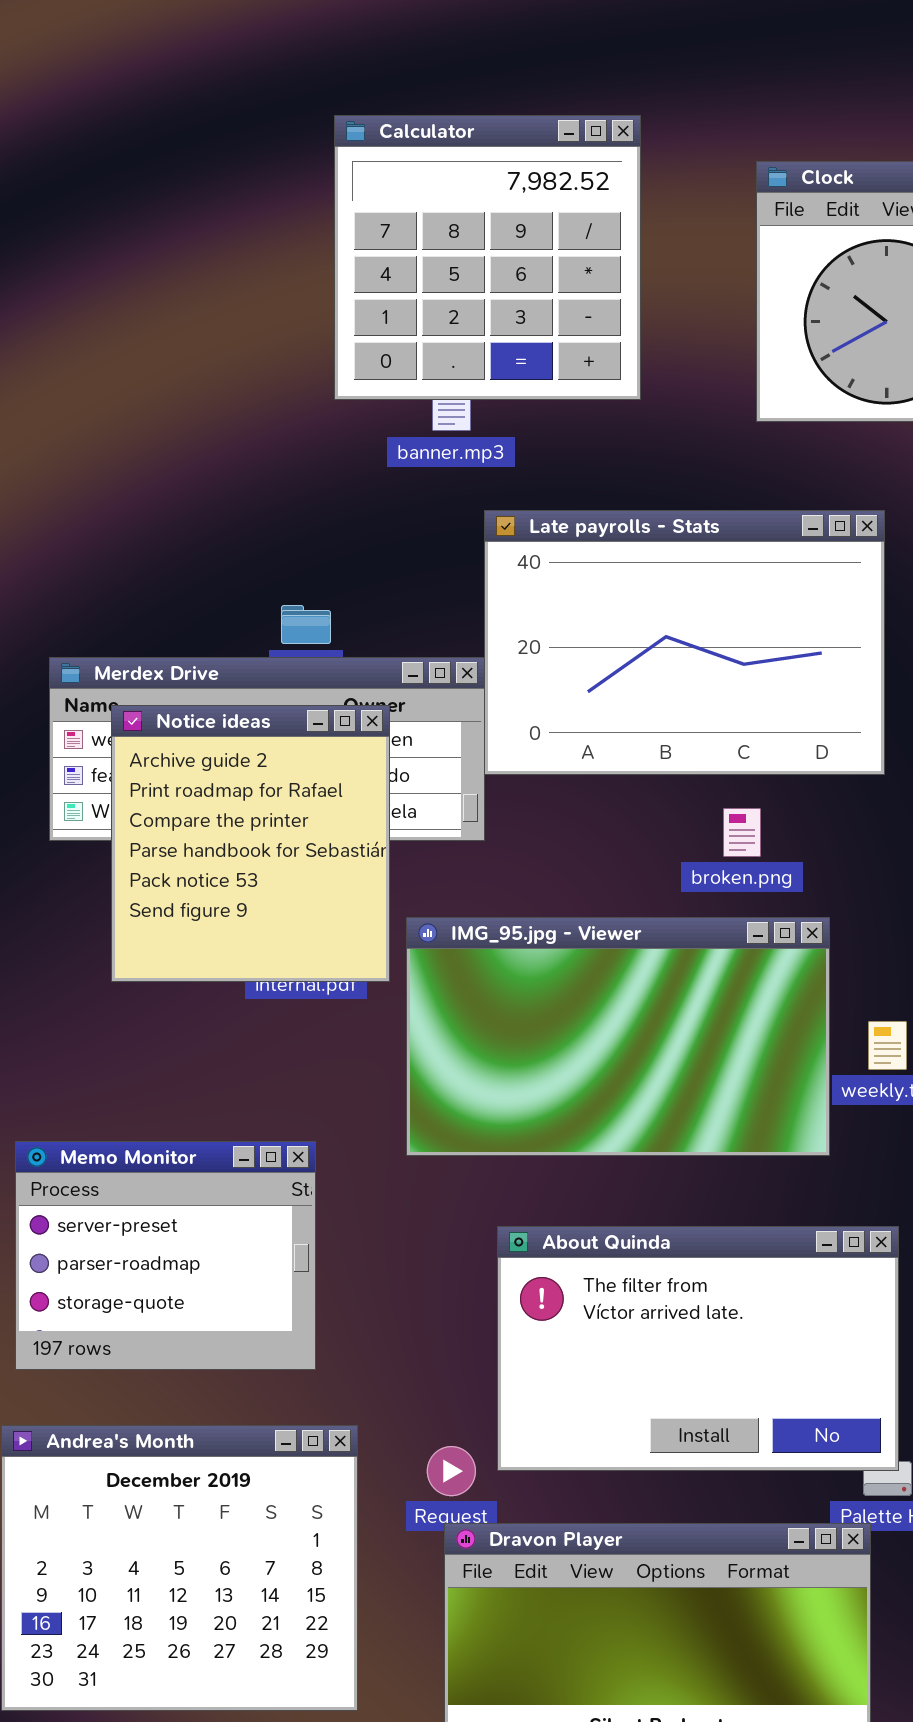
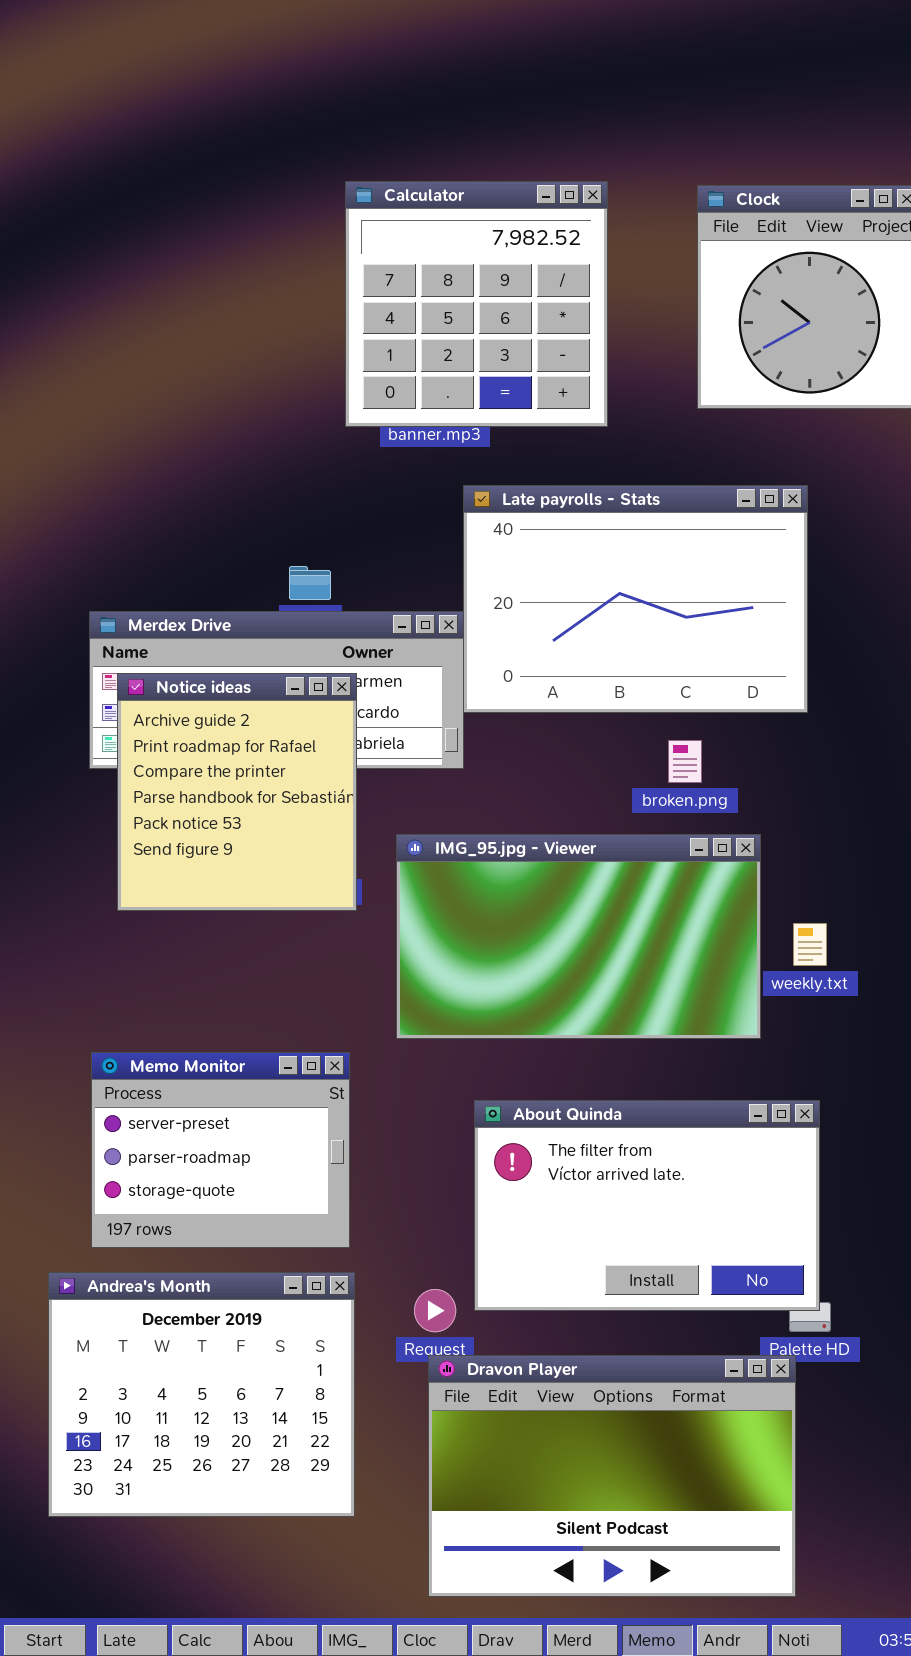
Calculator: [334,115,641,400] -> [345,181,608,427], moved
Notice ideas: [111,705,390,982] -> [117,673,357,911], moved
Memo Monitor: [15,1141,316,1370] -> [91,1052,350,1248], moved

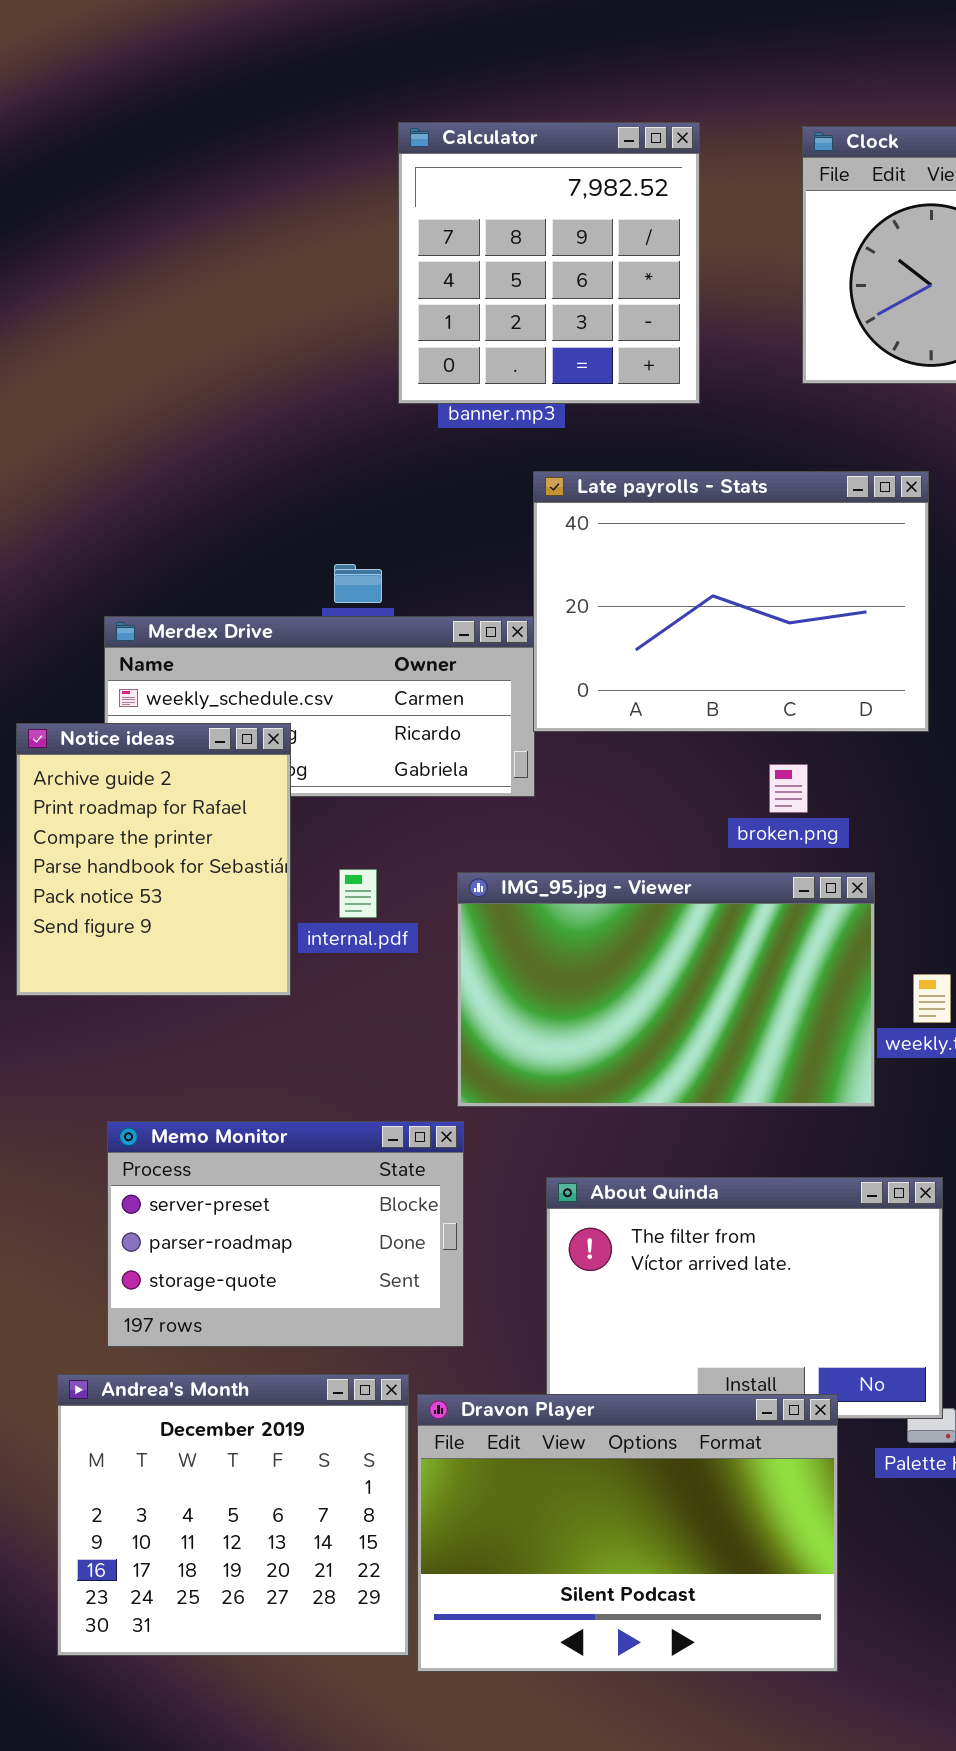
Notice ideas: [117,673,357,911] -> [16,723,291,996], moved
Memo Monitor: [91,1052,350,1248] -> [107,1121,464,1347], resized
Dravon Player: [428,1355,796,1597] -> [417,1394,838,1672], moved

